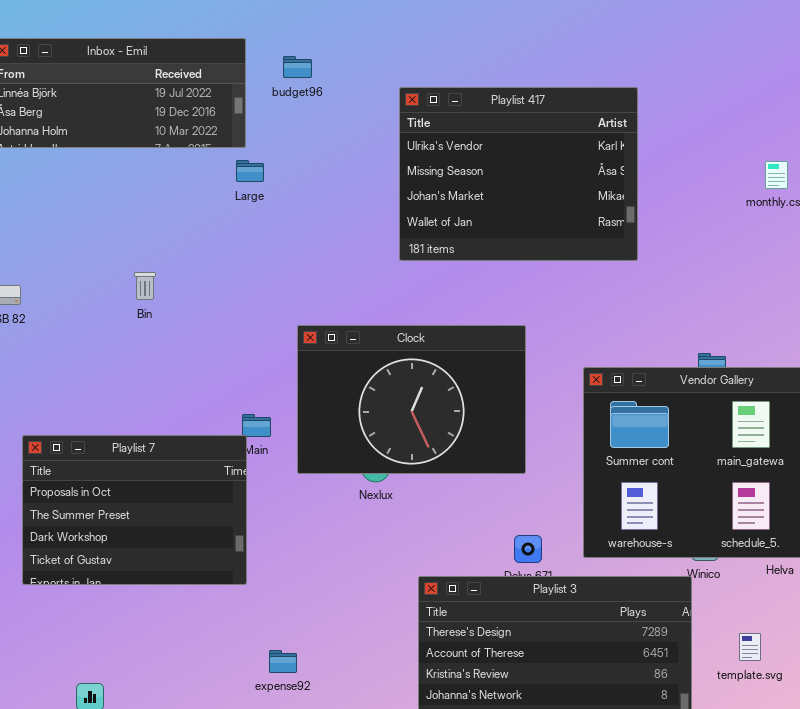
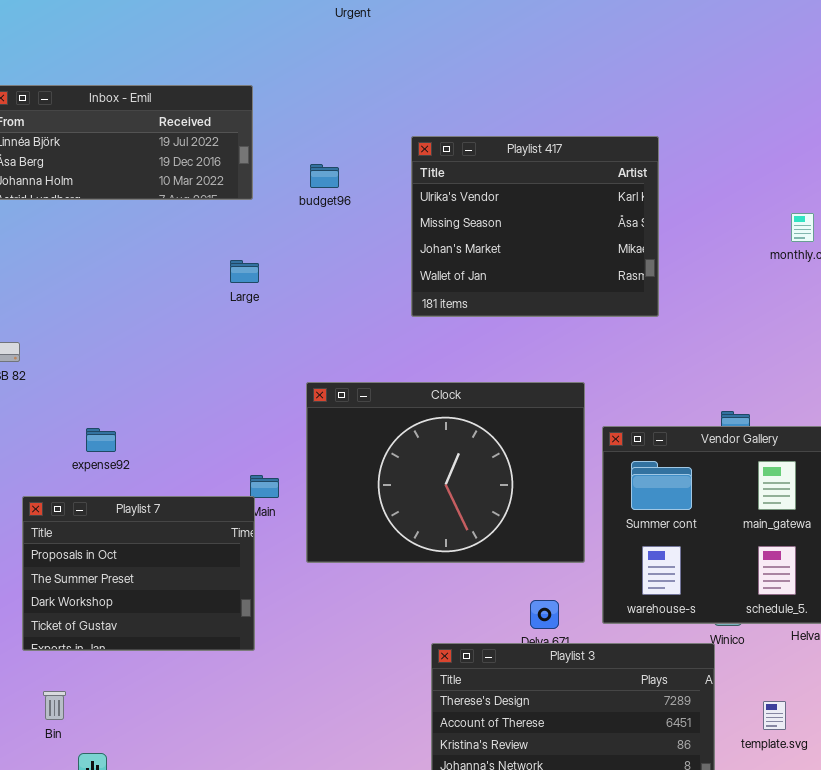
budget96: [283,56,312,78] -> [310,164,339,188], moved
Large: [236,160,264,182] -> [230,260,259,283], moved
Bin: [134,272,156,300] -> [43,691,66,720], moved
Clock: [297,325,526,474] -> [306,382,585,563], resized
expense92: [269,650,297,673] -> [86,428,116,452], moved

